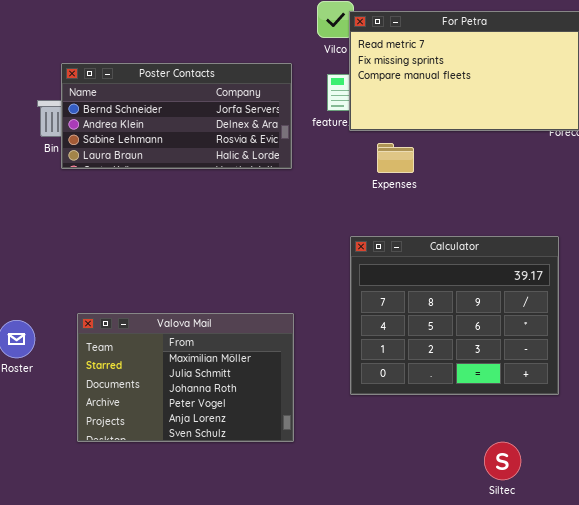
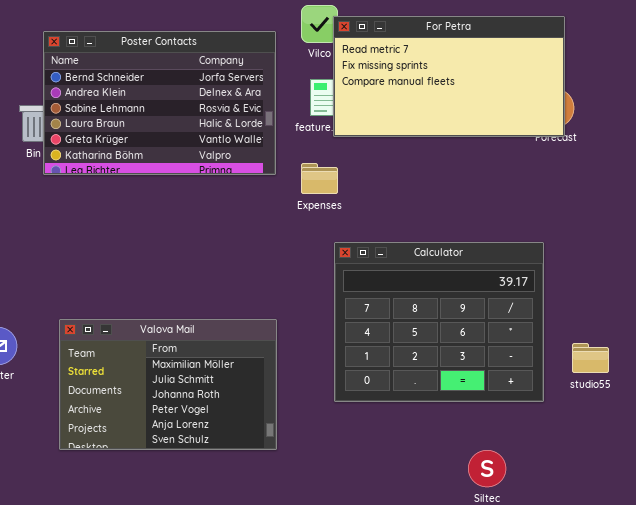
Poster Contacts: [61,63,292,169] -> [43,31,276,175], resized
Expenses: [377,143,414,173] -> [301,163,338,194], moved

